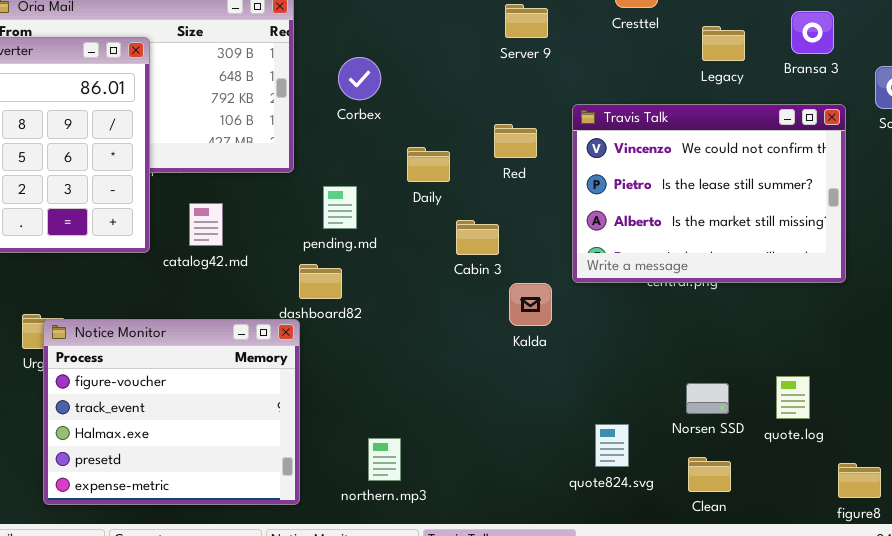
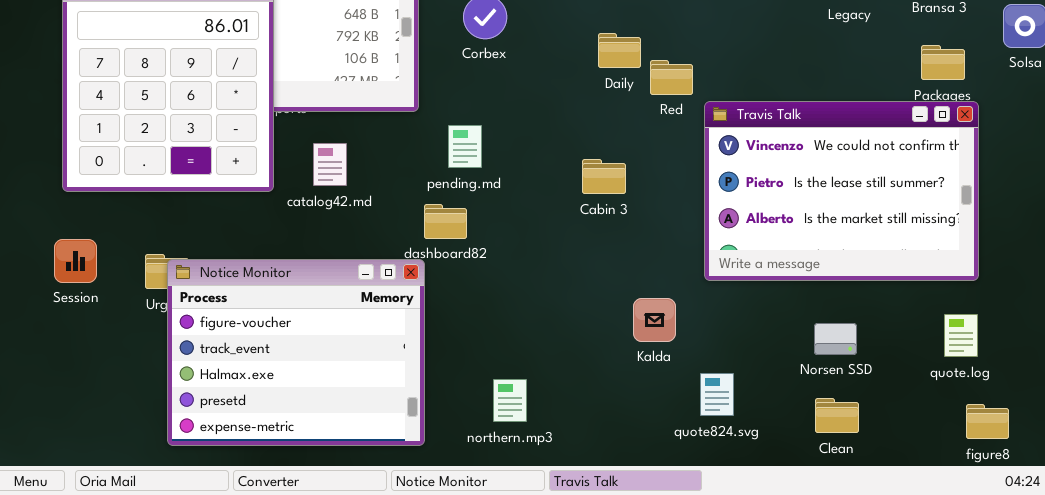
Travis Talk: [572,104,846,283] -> [704,101,979,281], moved
Red: [494,124,537,158] -> [650,60,693,95], moved
Daily: [407,147,450,182] -> [598,33,641,68], moved
Kalda: [509,283,552,326] -> [633,298,676,342], moved
quote.log: [776,376,810,419] -> [944,314,978,357], moved
quote824.svg: [595,424,629,467] -> [700,373,734,416], moved

